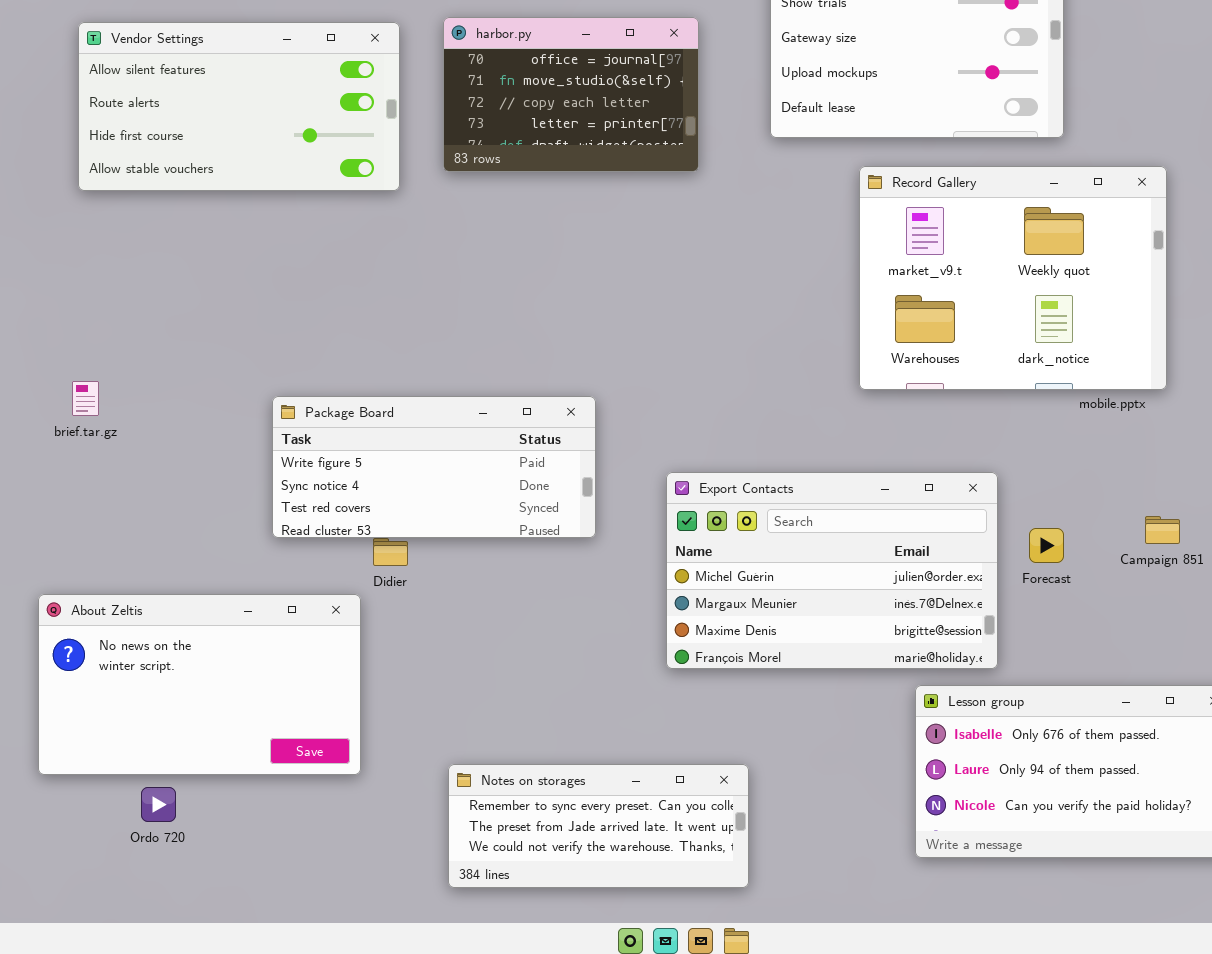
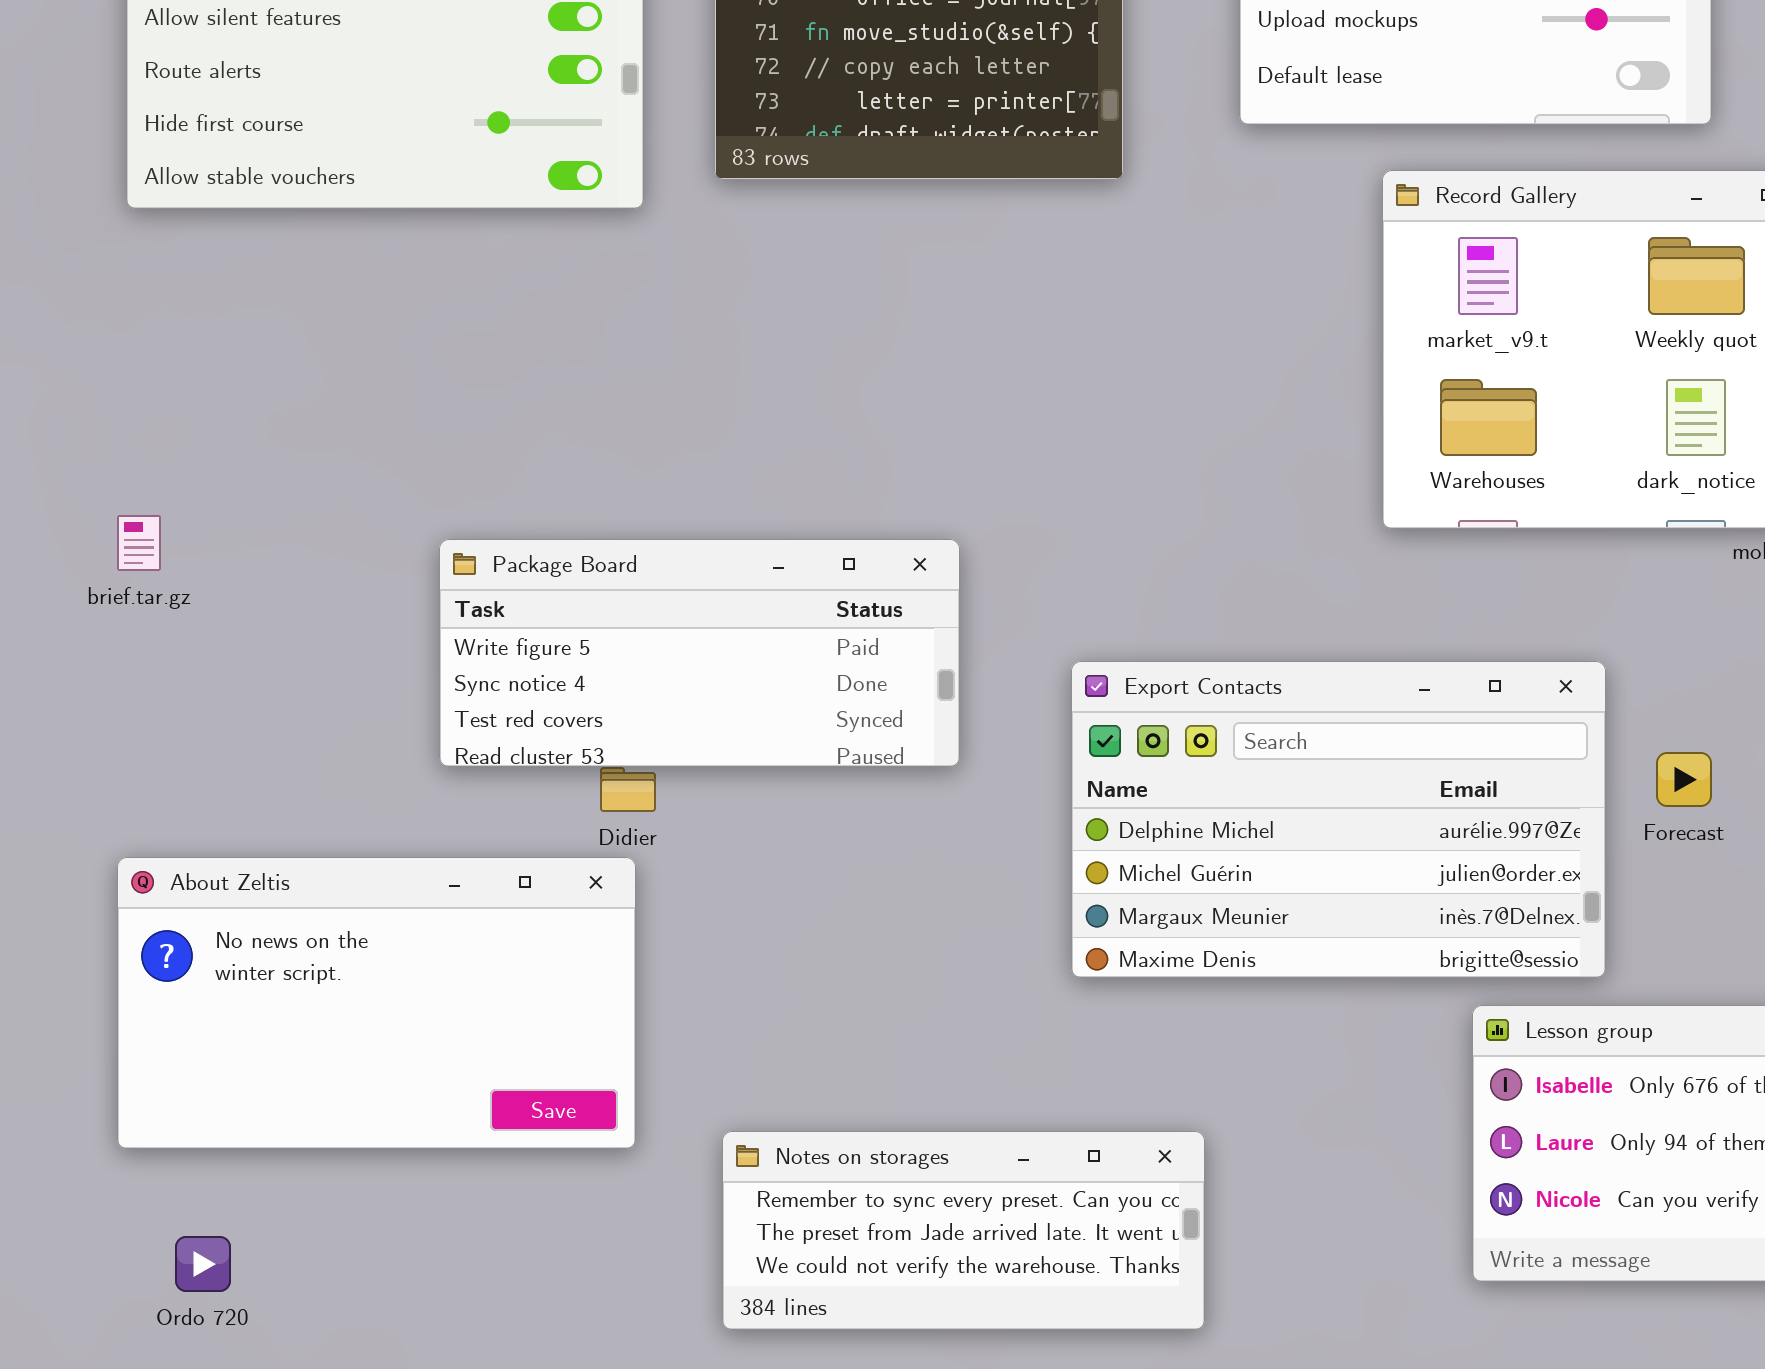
Export Contacts: [666,472,998,669] -> [1071,661,1606,978], scrolled up 1 row
About Zeltis: [38,594,361,775] -> [117,857,636,1149], moved
Ordo 720: [141,787,176,822] -> [175,1236,231,1292], moved

